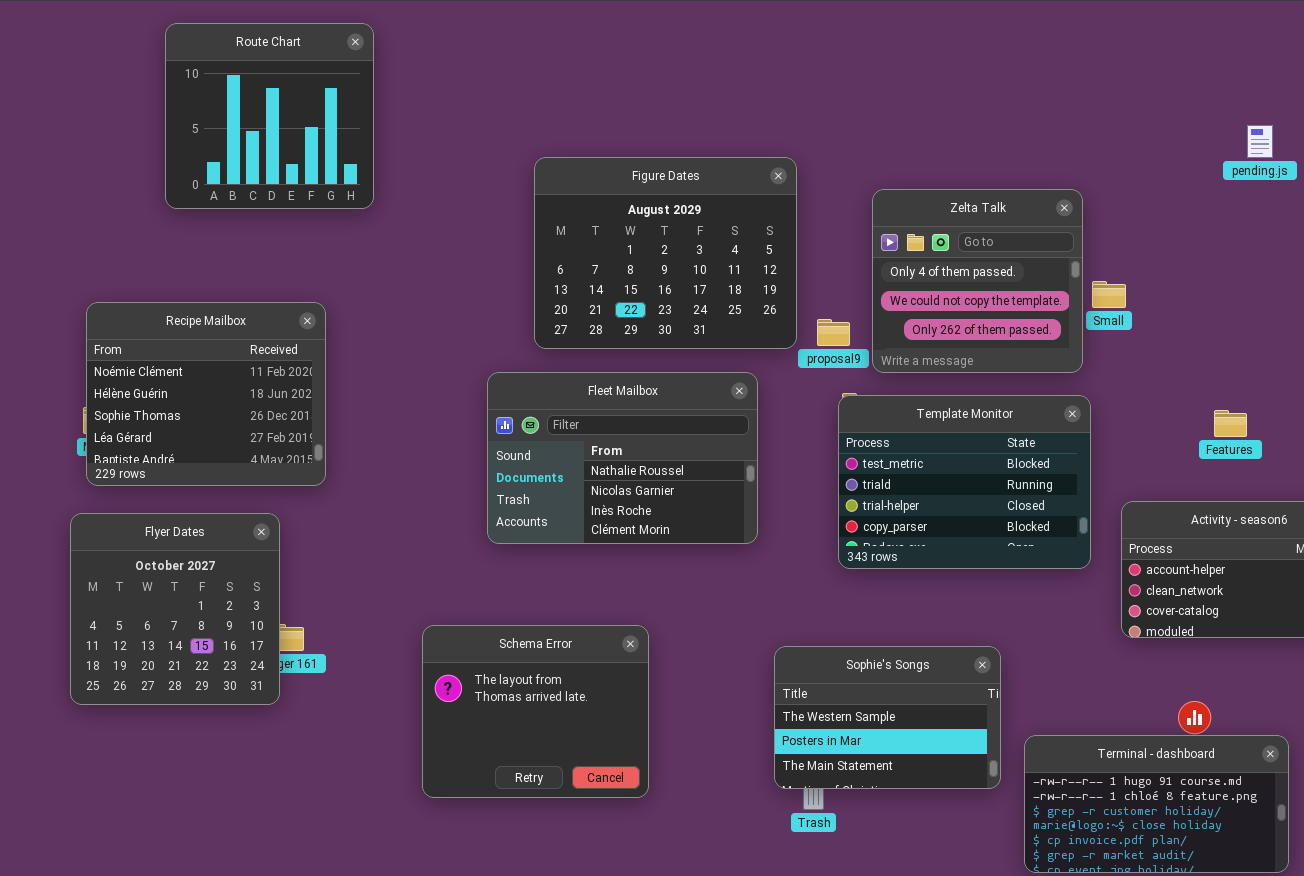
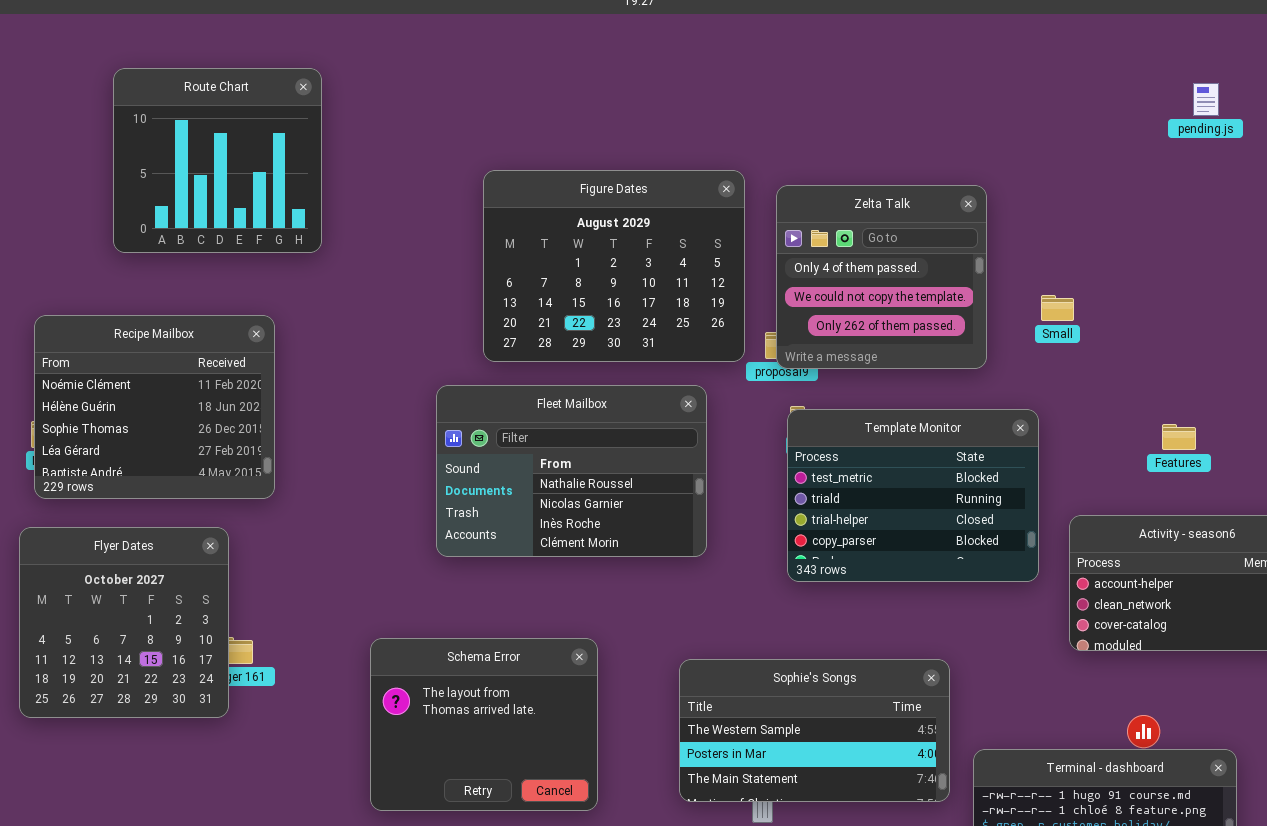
Route Chart: [165,23,374,209] -> [113,68,322,253], moved
pending.js: [1247,125,1273,158] -> [1193,83,1219,116], moved
Zelta Talk: [872,189,1083,373] -> [776,185,987,369], moved
Sophie's Songs: [774,646,1001,789] -> [679,659,950,802], resized

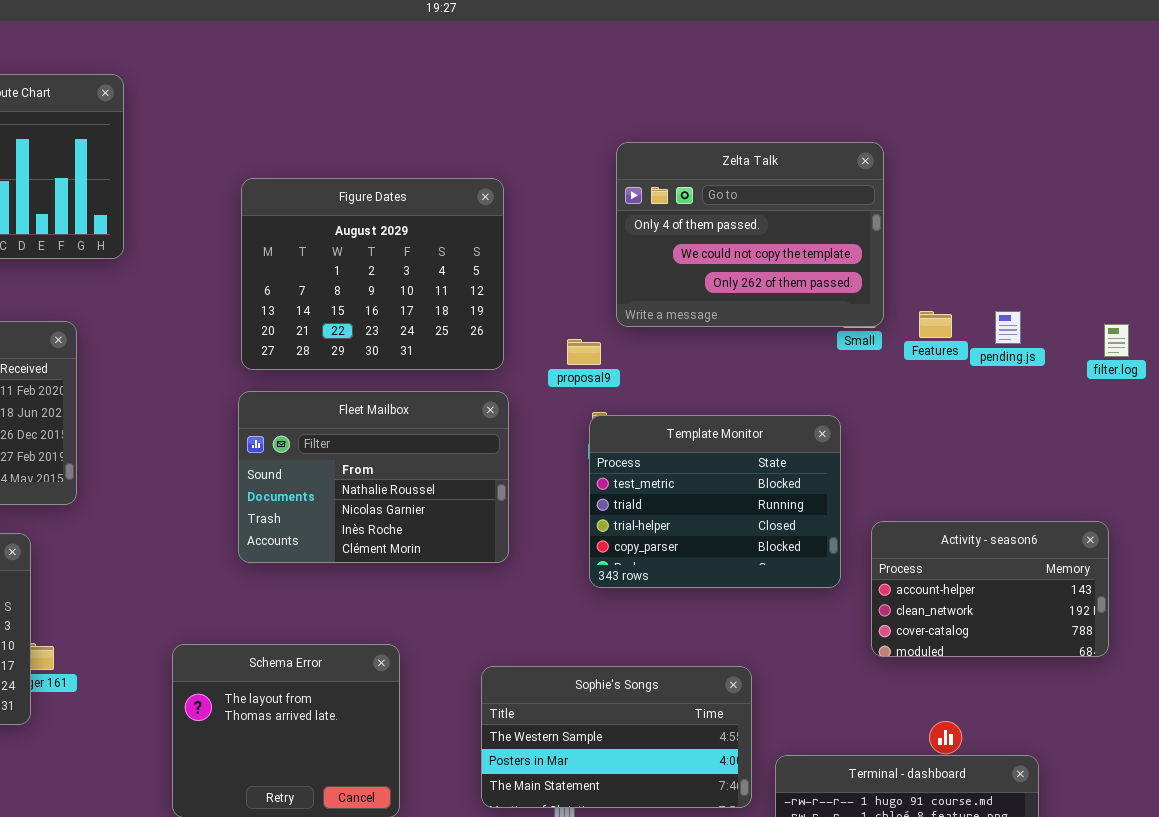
pending.js: [1193,83,1219,116] -> [995,311,1021,344], moved
Figure Dates: [483,170,745,362] -> [241,178,504,370], moved
Zelta Talk: [776,185,987,369] -> [616,142,884,327], moved, resized
Features: [1162,424,1196,450] -> [919,311,952,338], moved

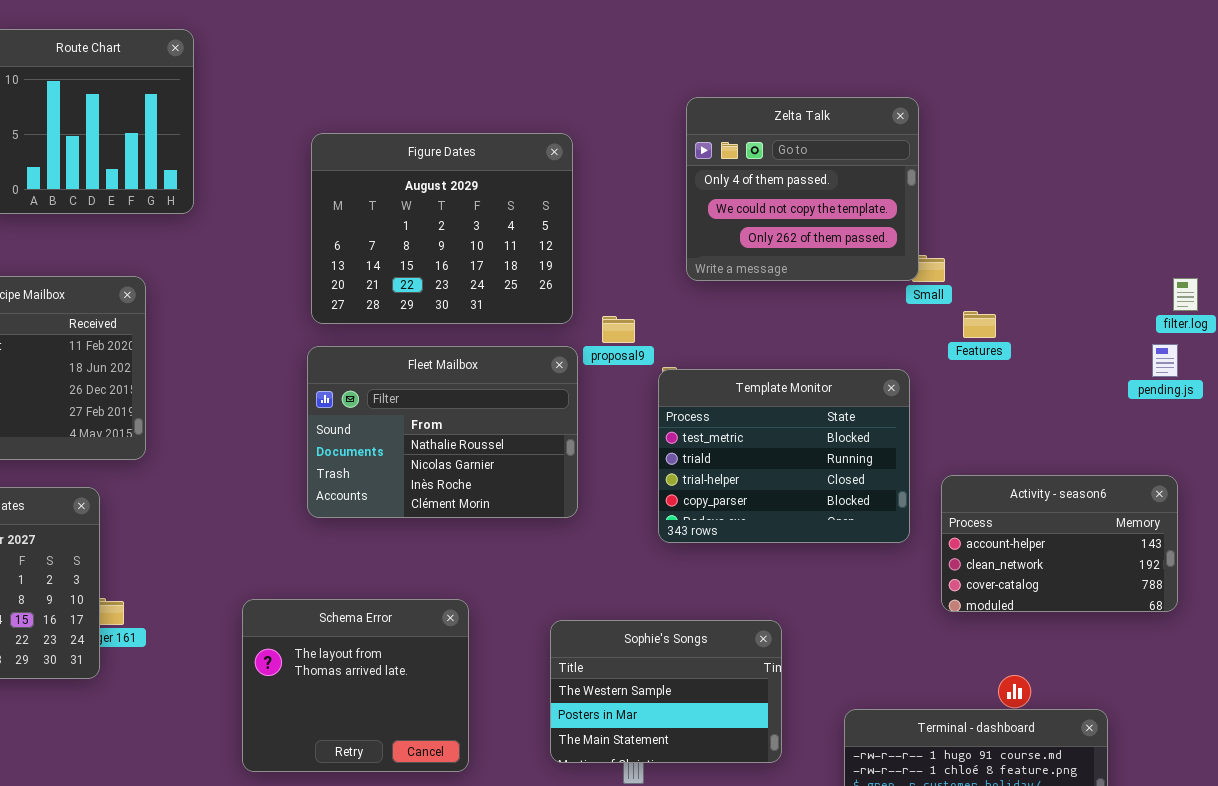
Zelta Talk: [616,142,884,327] -> [686,97,919,281], resized
Features: [919,311,952,338] -> [963,311,996,338], moved
pending.js: [995,311,1021,344] -> [1152,344,1178,377], moved
proposal9: [567,339,601,365] -> [602,316,635,343], moved
Sophie's Songs: [481,666,752,808] -> [550,620,782,763], resized

